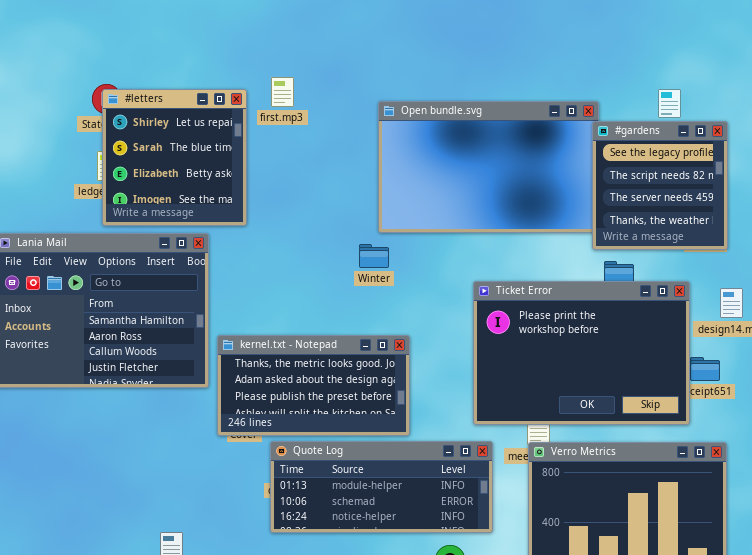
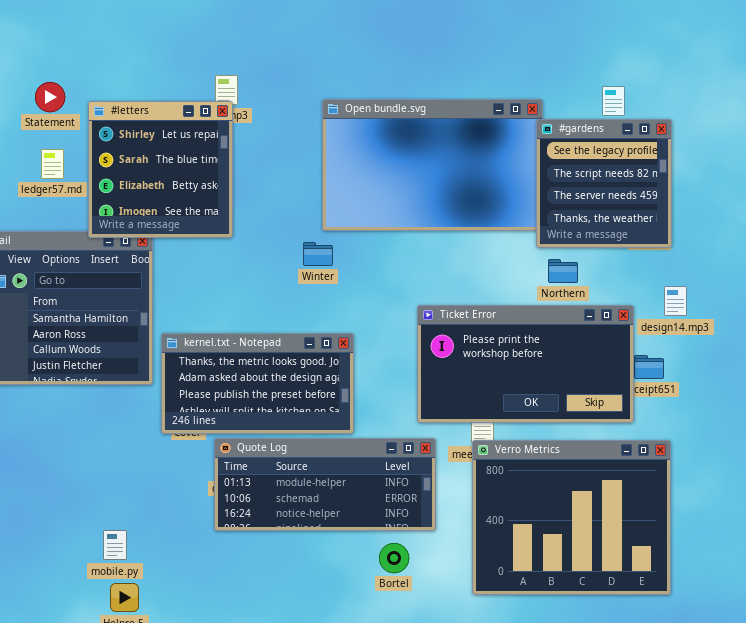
#letters: [102,89,247,226] -> [88,101,233,238], moved
Ticket Error: [473,281,690,425] -> [417,305,634,423], resized

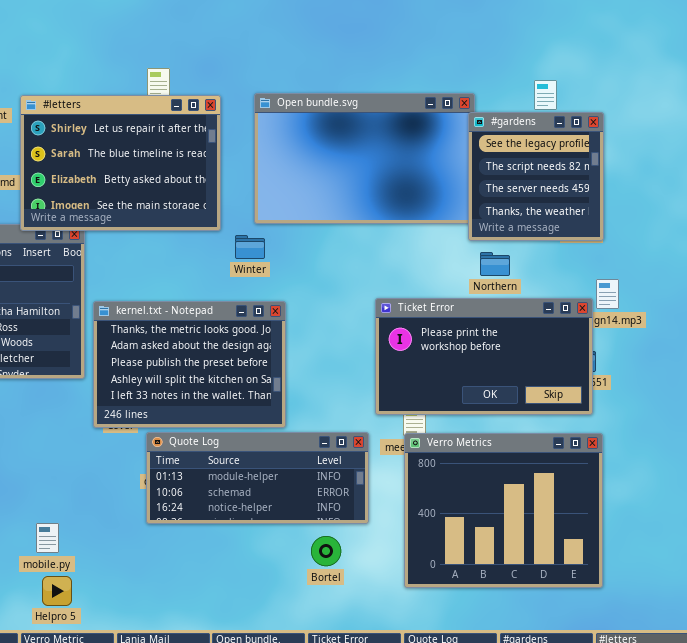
#letters: [88,101,233,238] -> [20,95,221,231], resized
Ticket Error: [417,305,634,423] -> [375,298,593,415], moved
kernel.txt - Notepad: [161,333,354,434] -> [93,301,286,428], resized

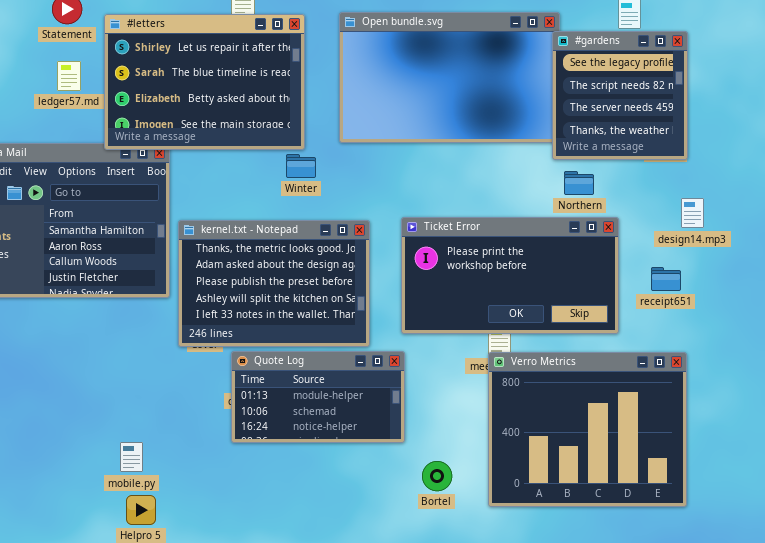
Winter: [235,235,265,259] -> [286,154,316,178], moved
Ticket Error: [375,298,593,415] -> [401,217,619,334], moved
Quote Log: [146,432,369,524] -> [231,351,405,443], resized
Bortel: [311,536,341,566] -> [422,461,452,491], moved

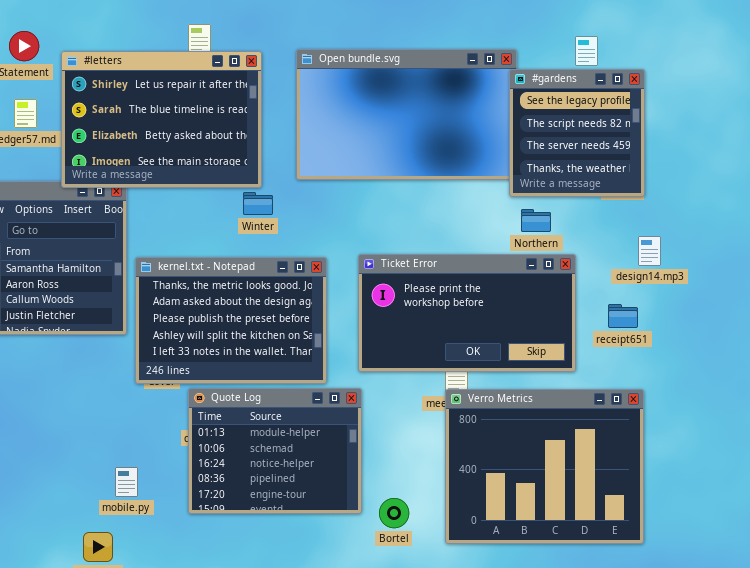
Quote Log: [231,351,405,443] -> [188,388,362,514], resized
mobile.py: [120,442,143,472] -> [115,467,138,497], moved

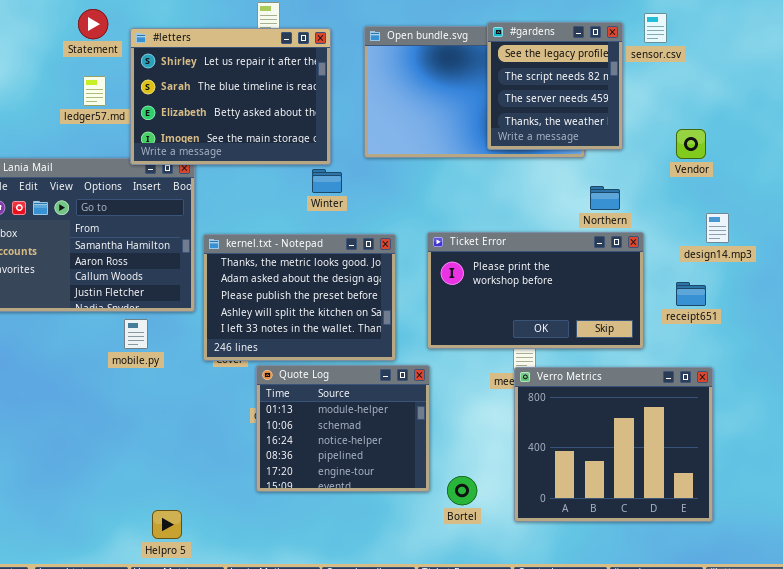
#gardens: [509,69,645,197] -> [487,22,623,150], moved
mobile.py: [115,467,138,497] -> [124,319,148,349], moved

